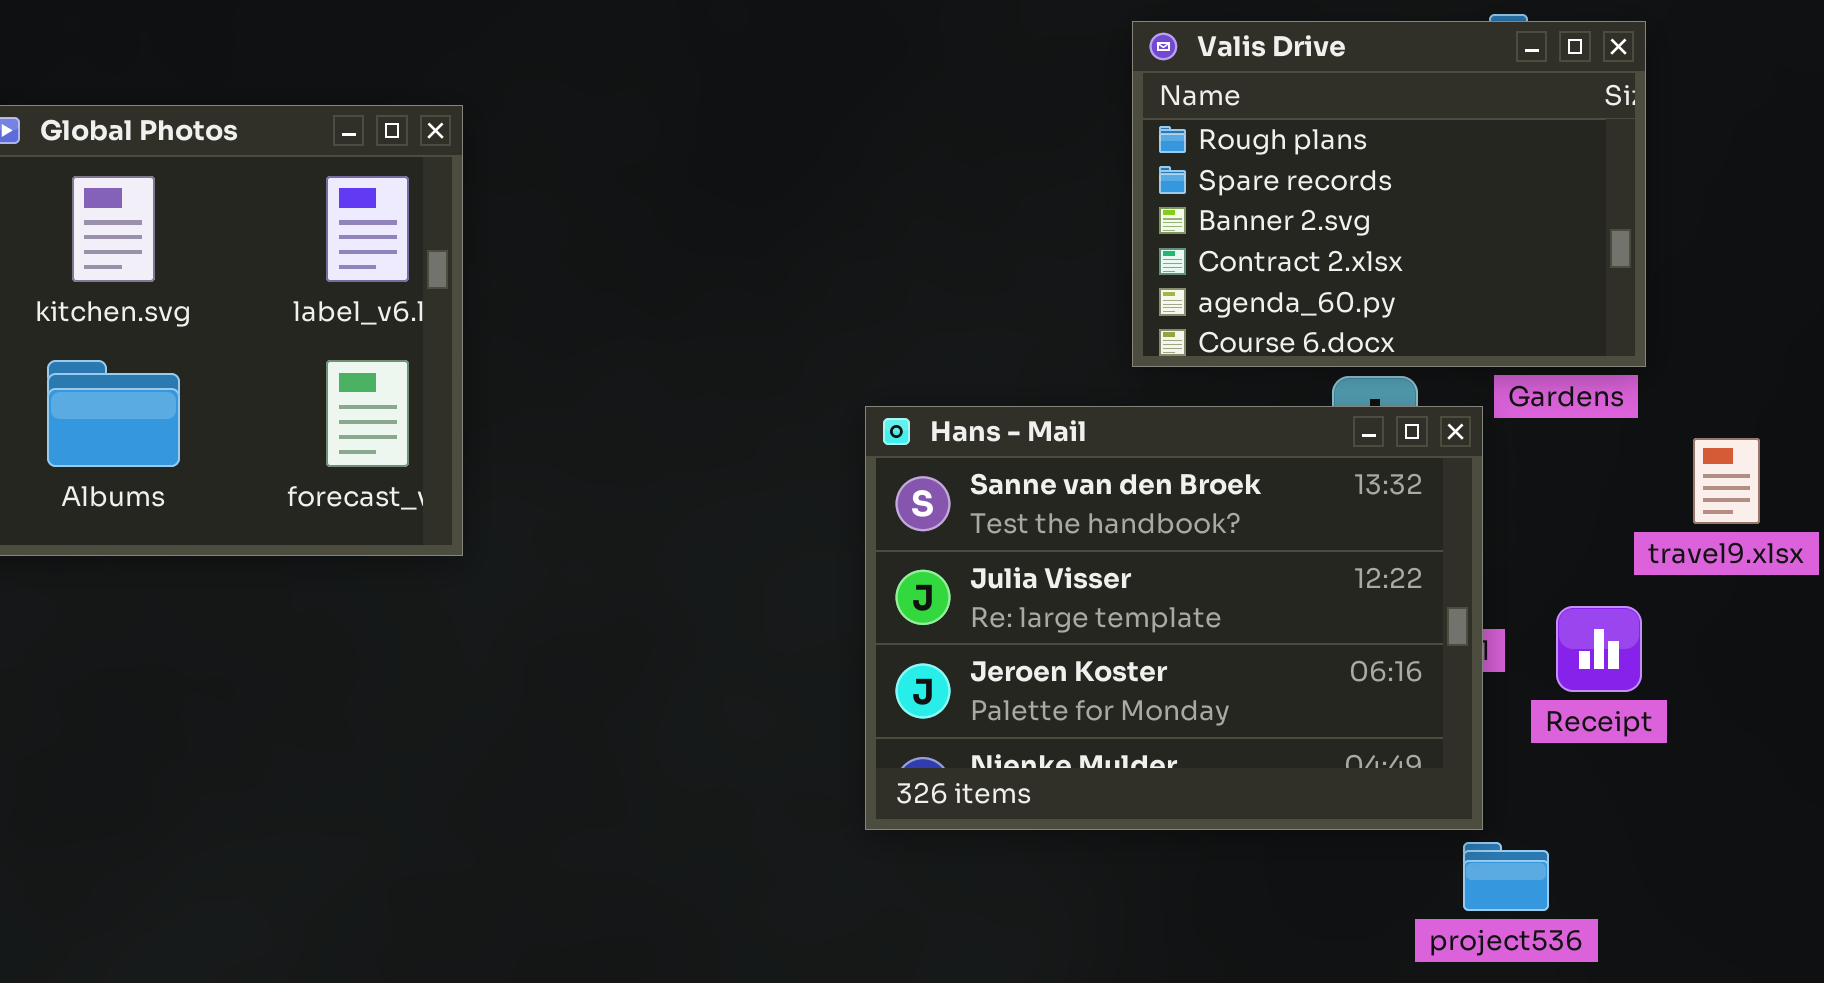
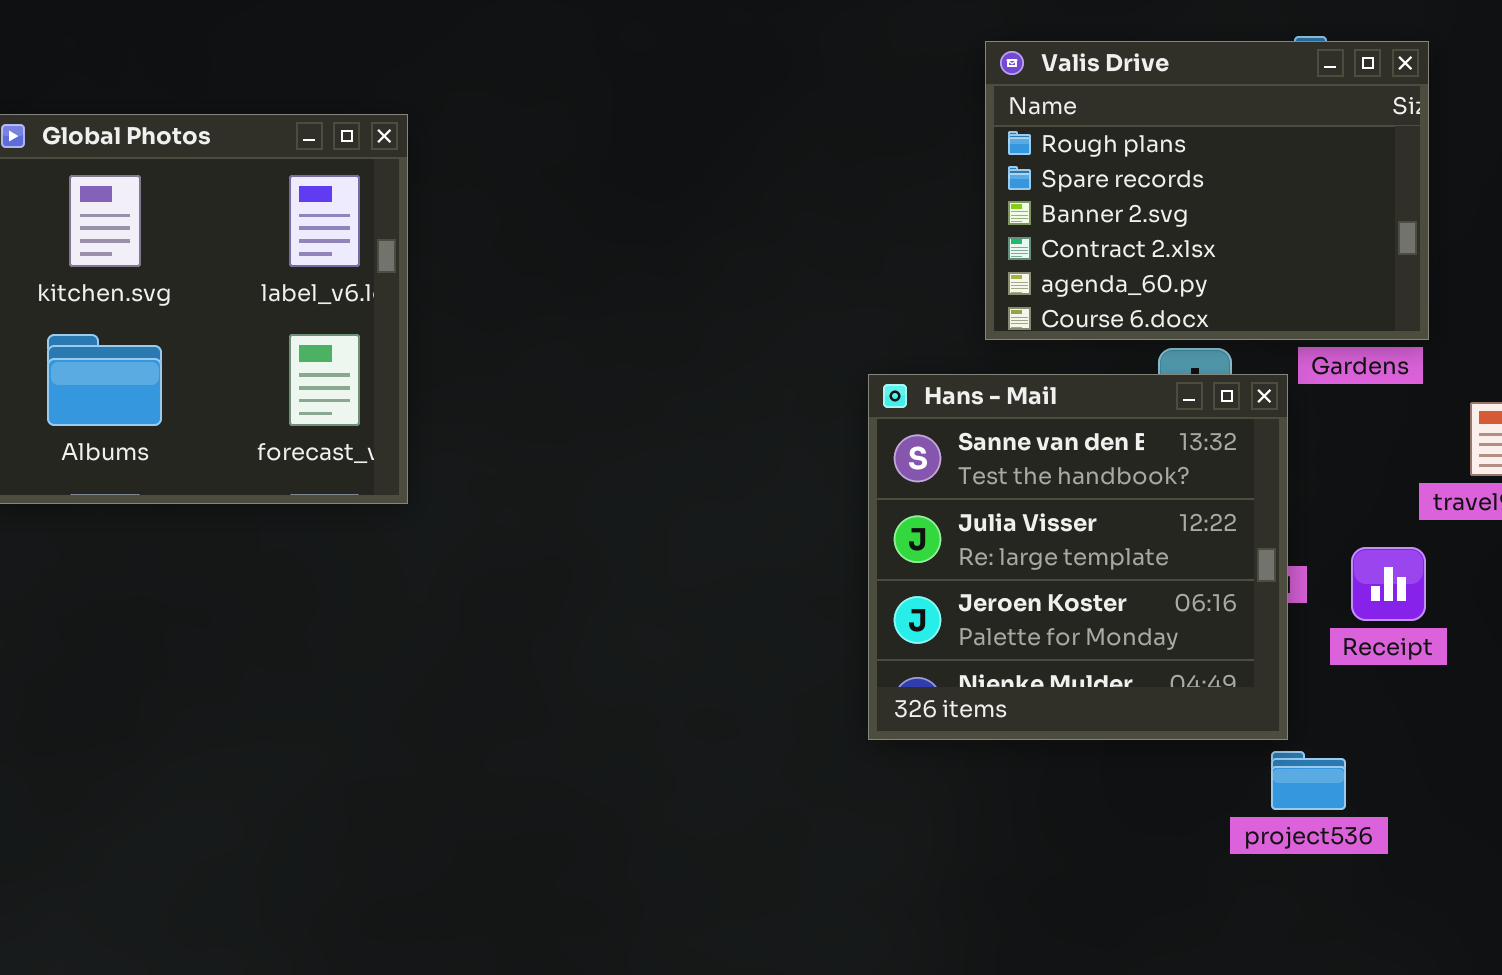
Hans - Mail: [865,406,1483,830] -> [868,374,1288,740], resized

